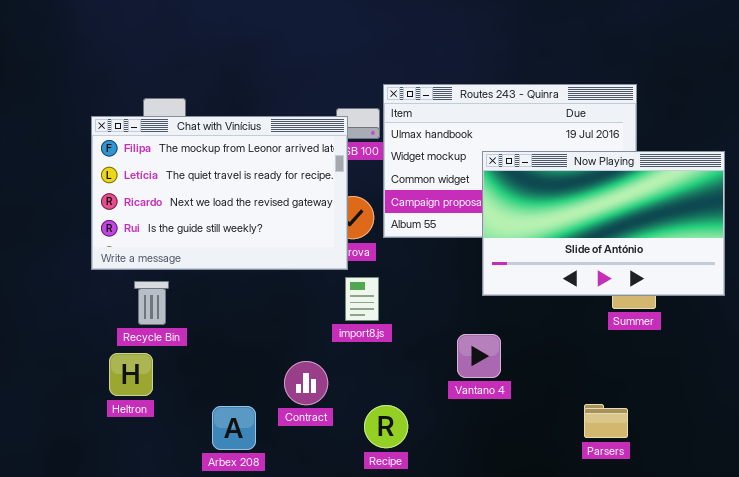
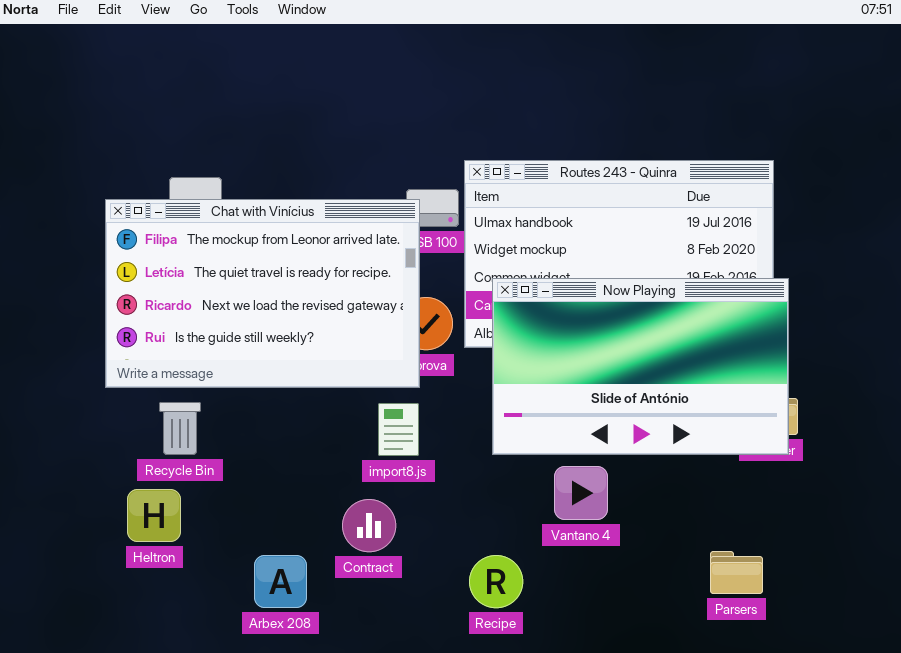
Now Playing: [482,151,725,296] -> [492,278,789,455], moved
import8.js: [345,277,379,321] -> [378,403,419,456], moved
Recipe: [364,405,408,448] -> [469,555,523,608], moved

